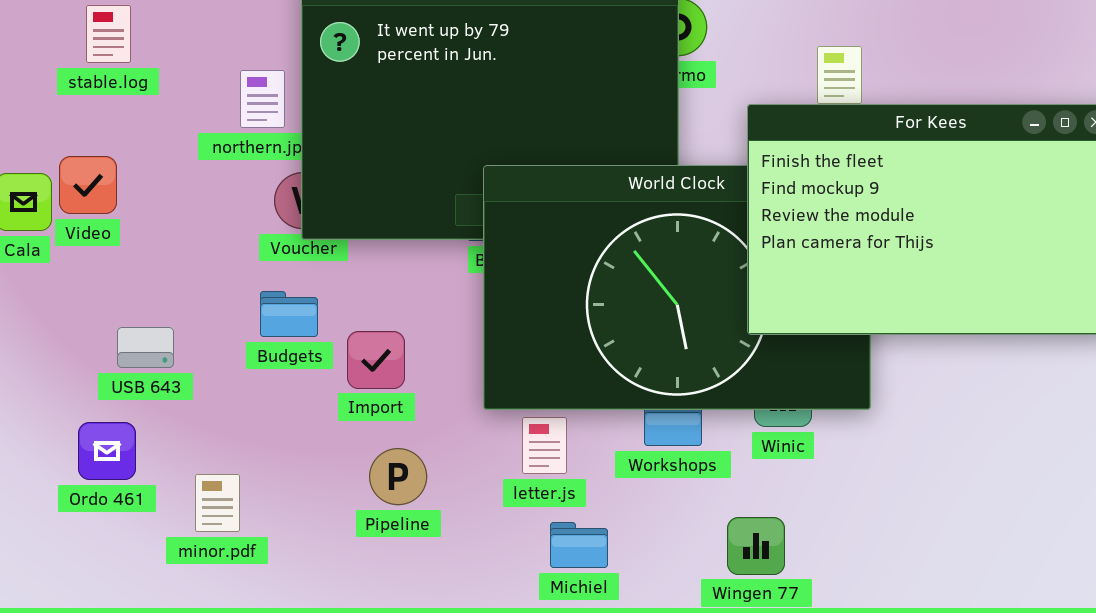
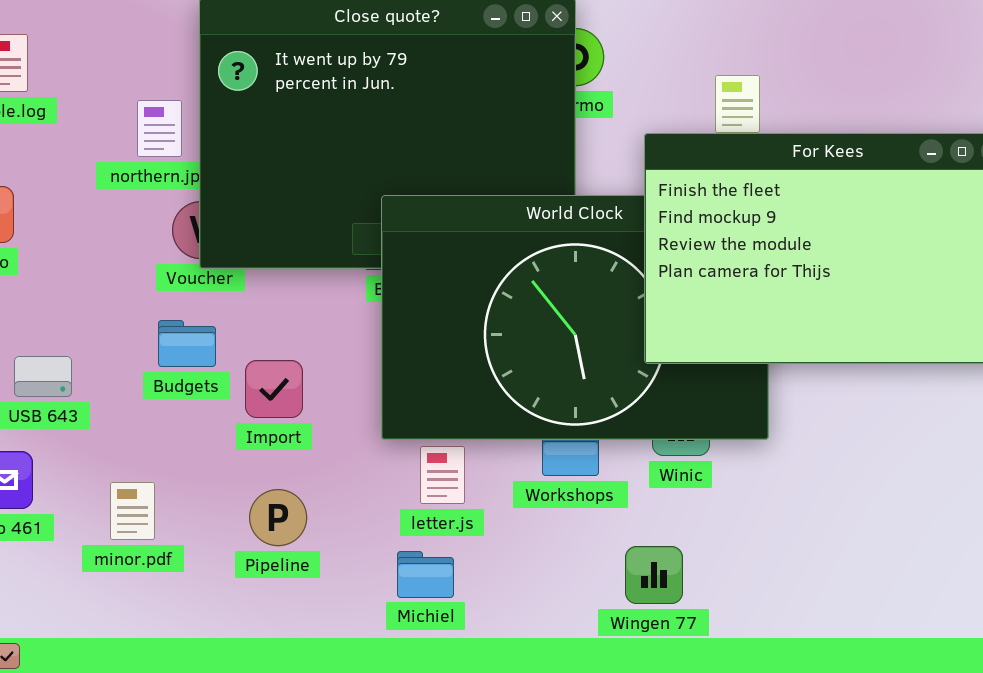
Pipeline: [369,448,427,505] -> [249,489,307,546], moved
minor.pdf: [195,474,240,532] -> [110,482,155,540], moved
Michiel: [550,522,608,568] -> [397,551,454,598], moved

